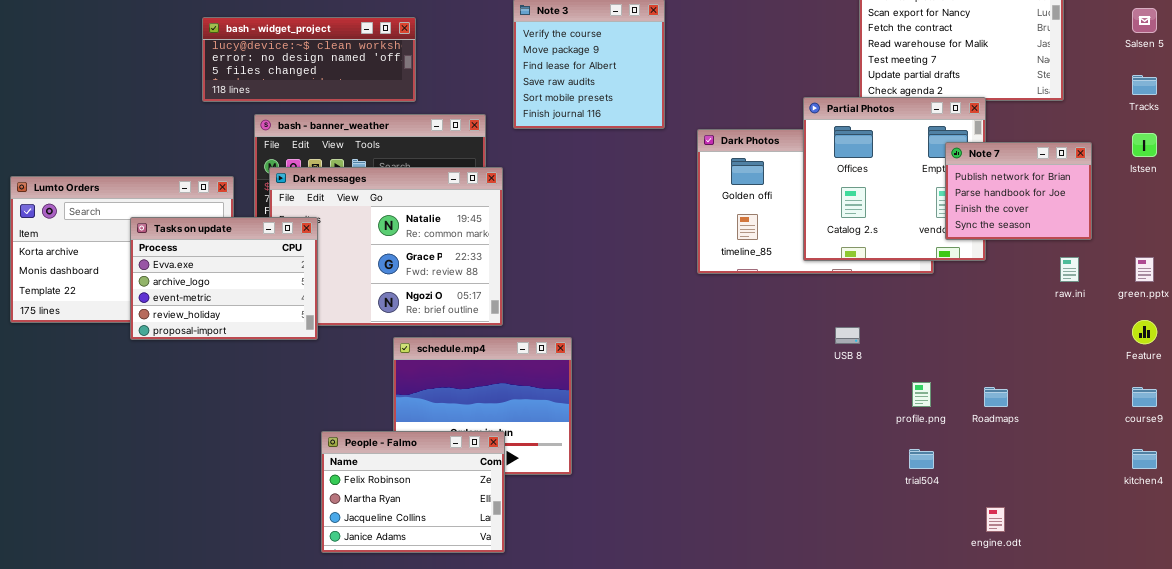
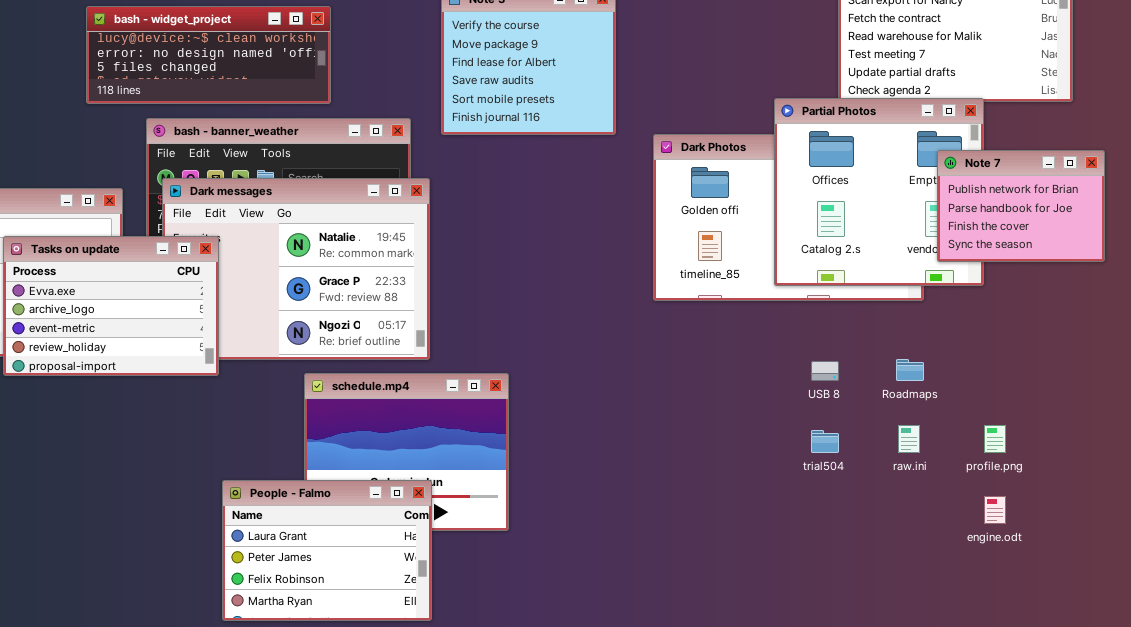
raw.ini: [1060,257,1079,282] -> [898,425,920,453], moved
profile.png: [912,382,931,407] -> [984,425,1006,453], moved
Roadmaps: [984,387,1008,407] -> [896,359,924,381], moved
People - Falmo: [321,431,505,553] -> [222,480,432,621], scrolled up 2 rows
trial504: [909,449,934,469] -> [811,430,839,453], moved
engine.odt: [986,507,1005,532] -> [984,496,1006,524], moved

